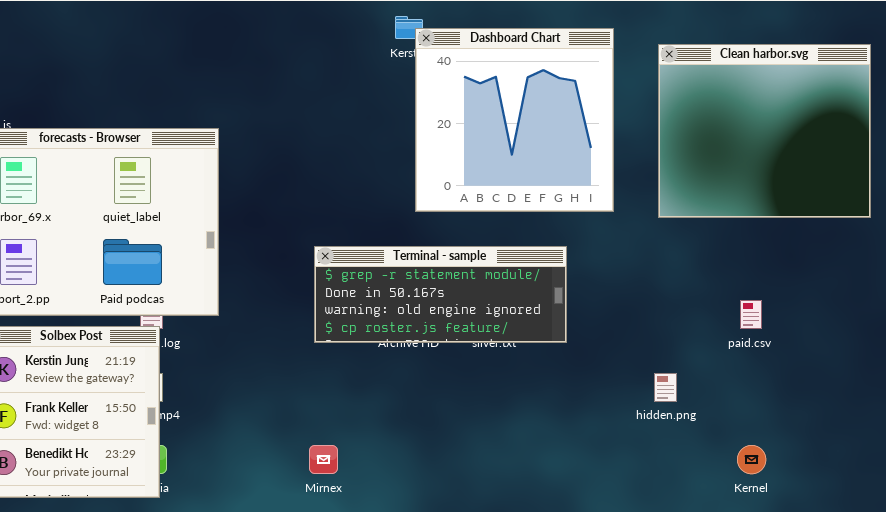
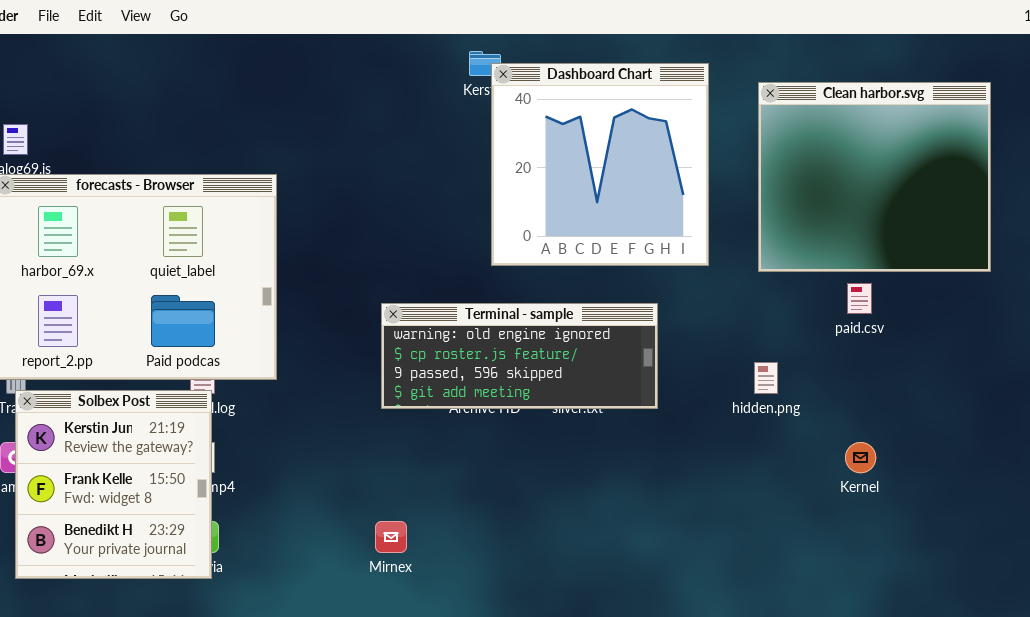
Terminal - sample: [314,246,567,343] -> [381,303,658,409], scrolled down 2 rows
paid.csv: [740,300,762,329] -> [847,283,872,314], moved
hidden.png: [654,373,677,402] -> [754,362,778,394], moved
Kernel: [737,445,766,474] -> [845,442,876,473], moved

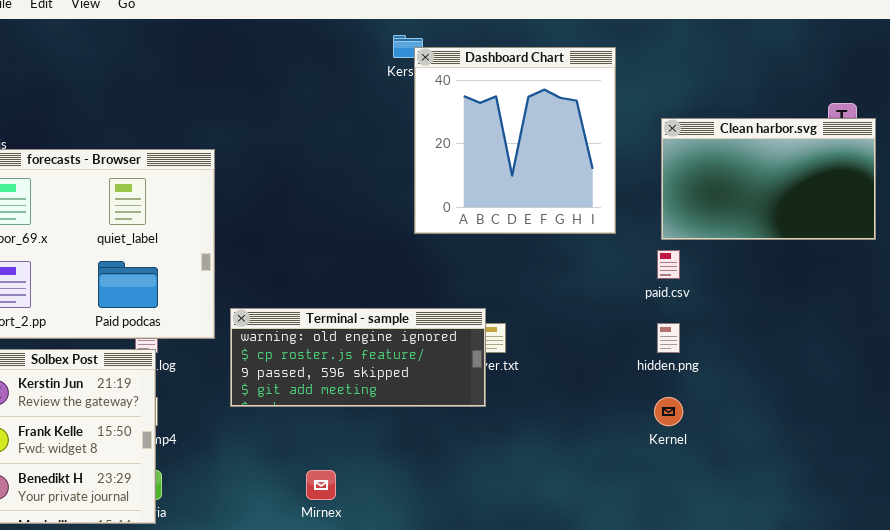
Clean harbor.svg: [758,82,991,272] -> [661,118,876,240], resized
paid.csv: [847,283,872,314] -> [657,250,680,279], moved
Terminal - sample: [381,303,658,409] -> [230,308,486,407], moved
Kernel: [845,442,876,473] -> [654,397,683,426], moved

